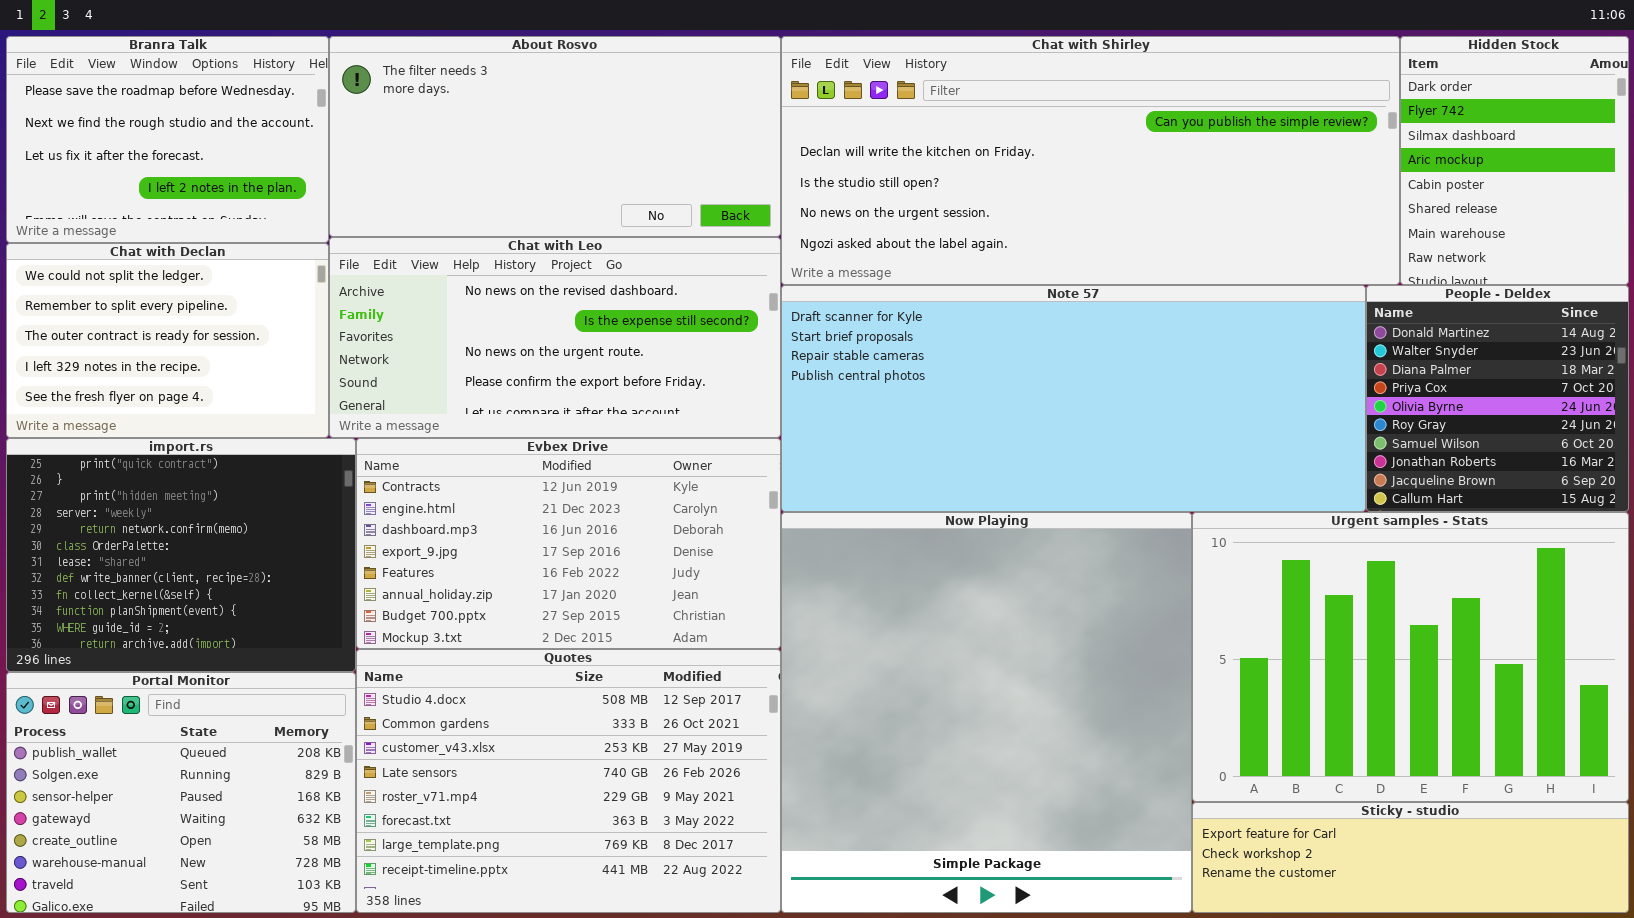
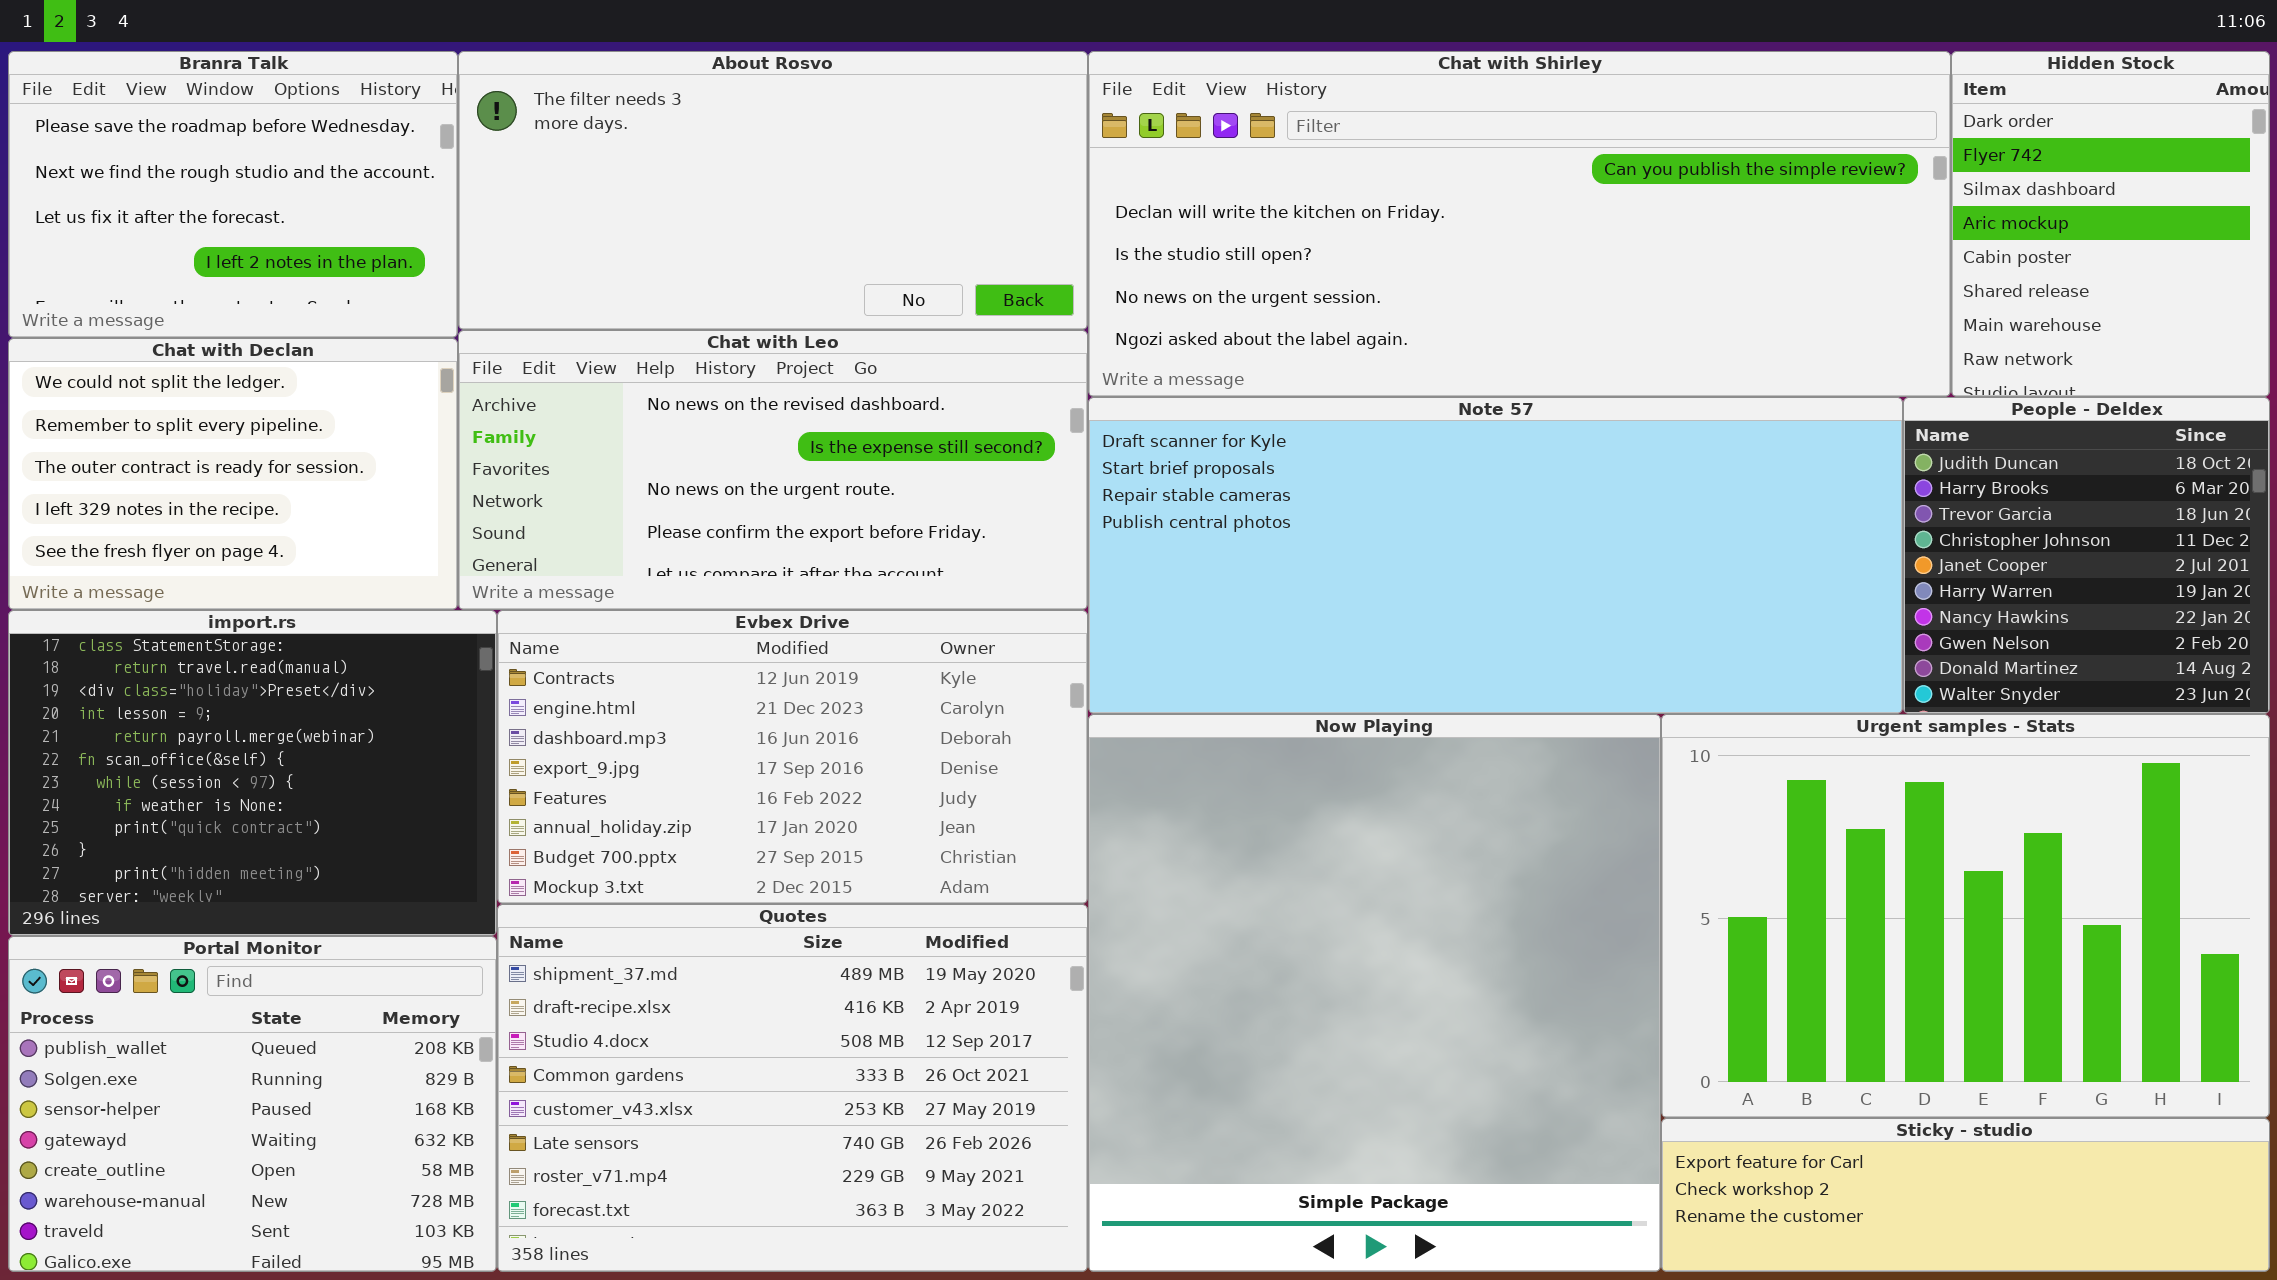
People - Deldex: [1366,285,1629,512] -> [1903,397,2270,714], scrolled up 8 rows
import.rs: [6,438,356,672] -> [8,610,497,936], scrolled up 8 rows
Quotes: [356,649,781,913] -> [497,904,1088,1272], scrolled up 2 rows

